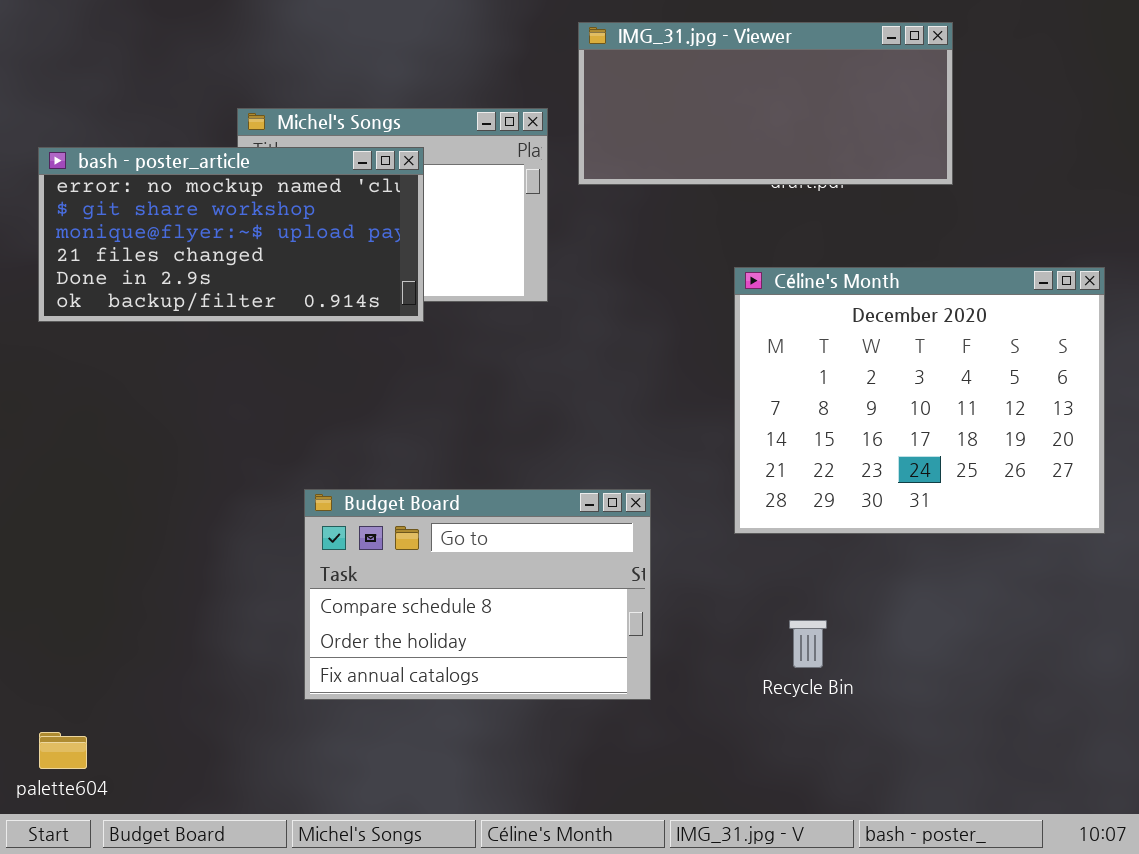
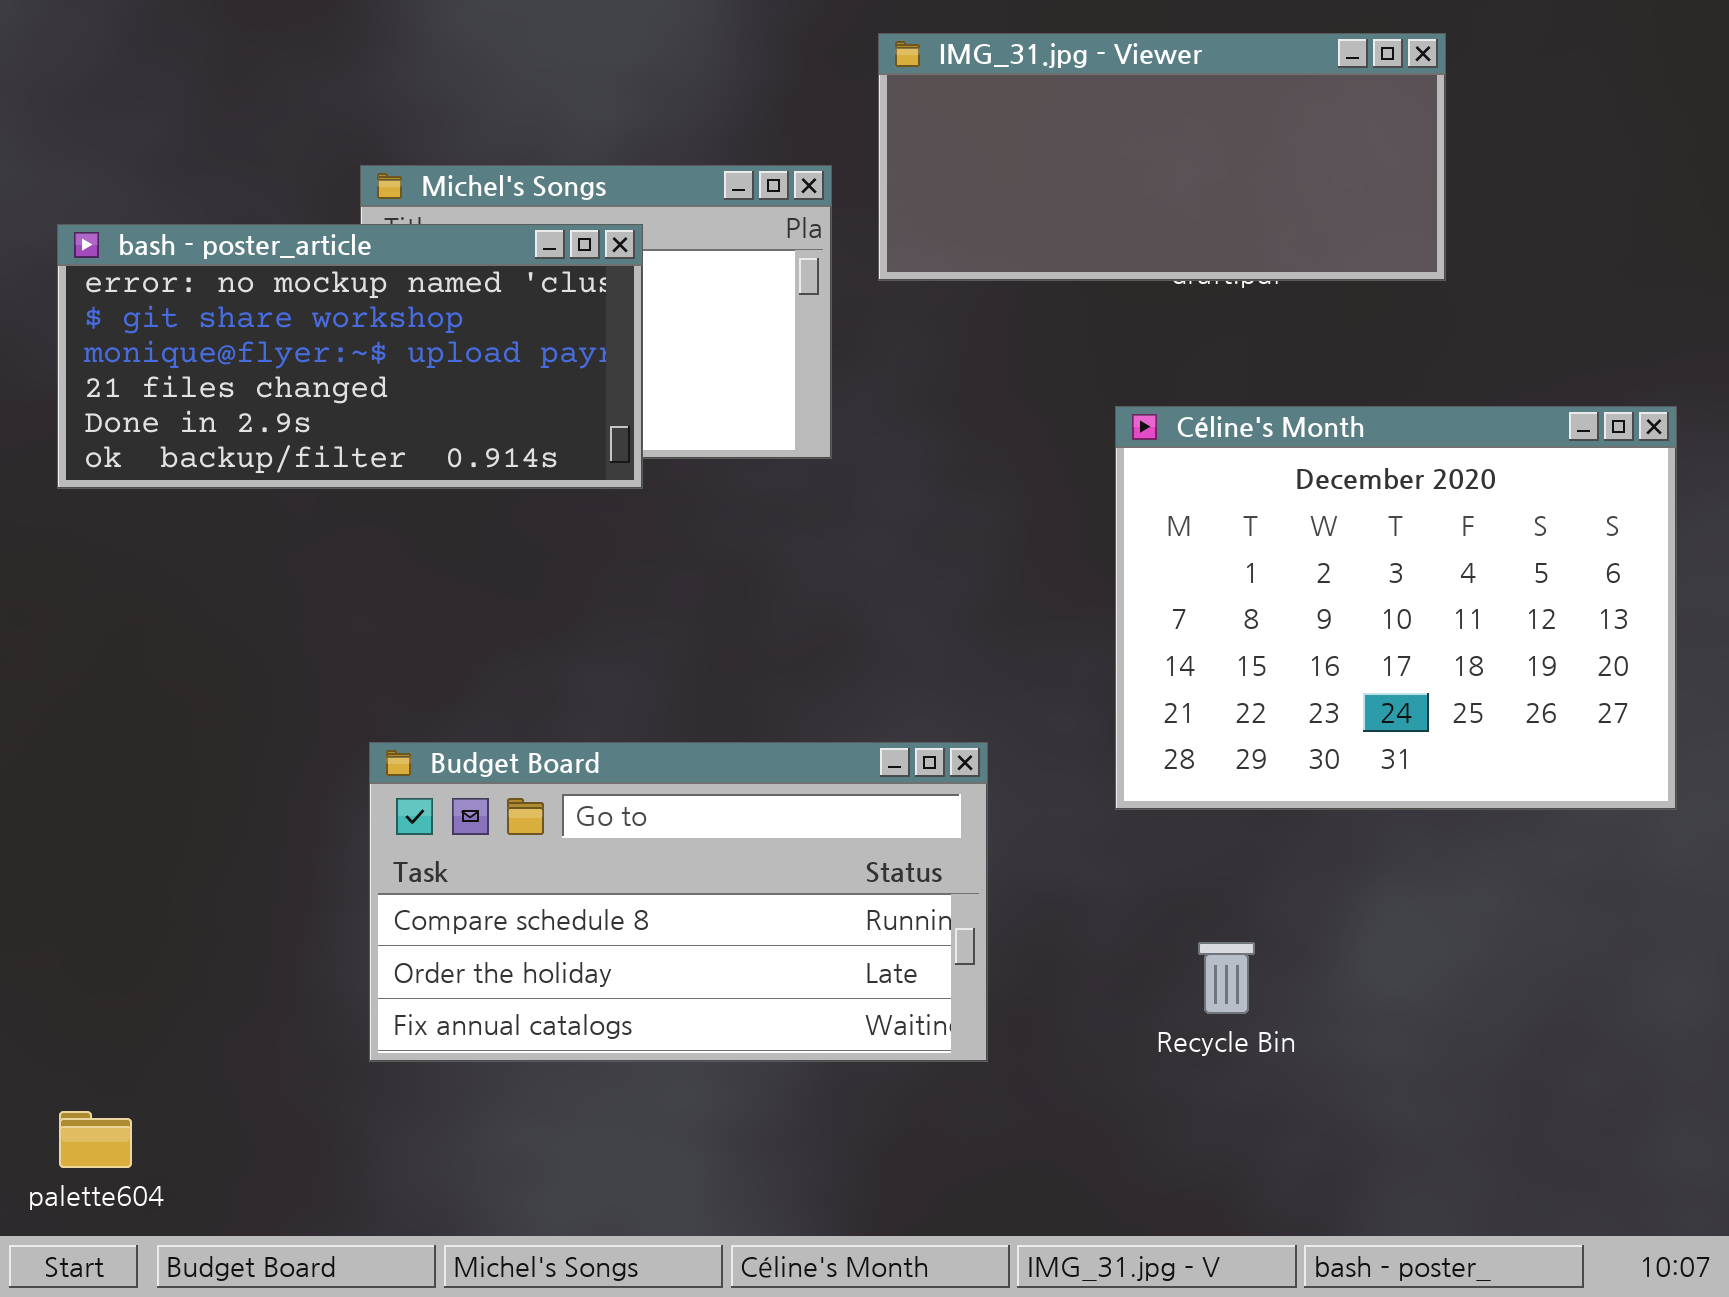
Budget Board: [304,489,651,700] -> [369,742,988,1062], resized

